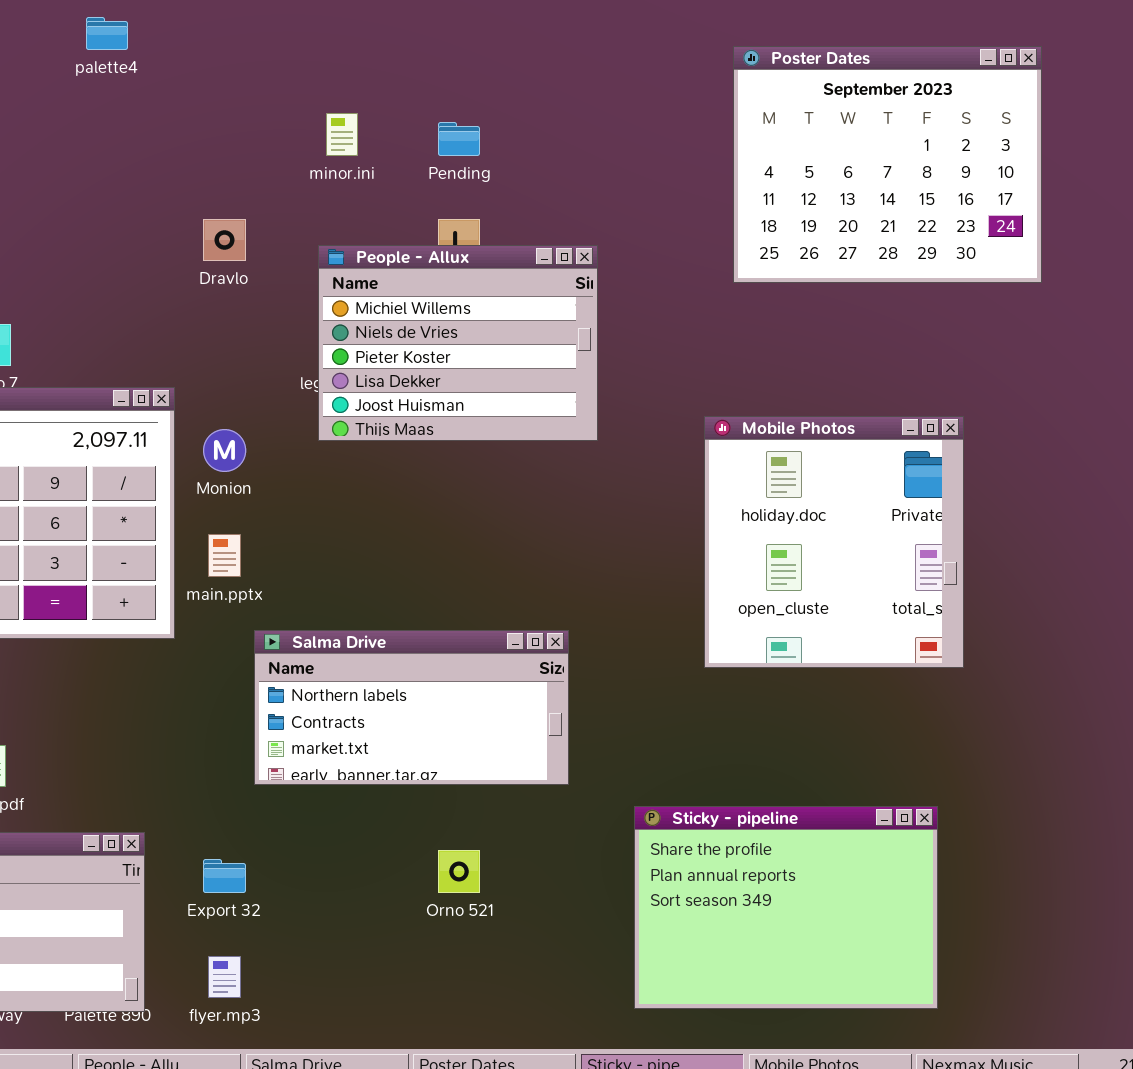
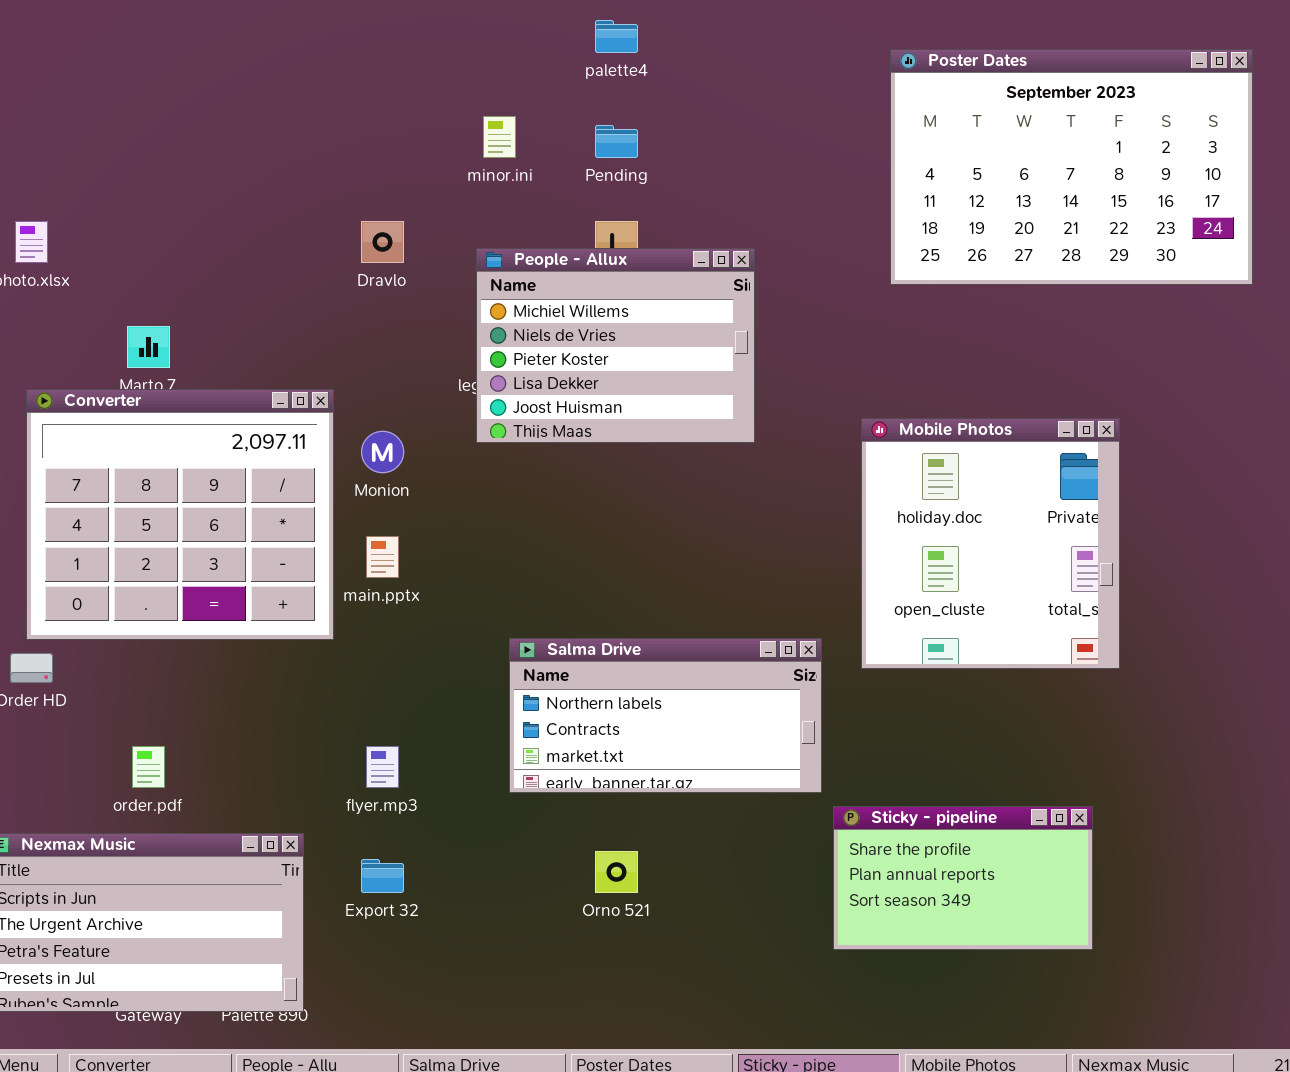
palette4: [86,17,128,50] -> [595,20,638,53], moved
Poster Dates: [733,46,1042,283] -> [890,49,1253,285], resized
Salma Drive: [254,630,569,785] -> [509,638,822,793], moved
Sticky - pipeline: [634,806,938,1009] -> [833,806,1093,950], resized
flyer.mp3: [208,956,241,998] -> [366,746,399,788], moved

